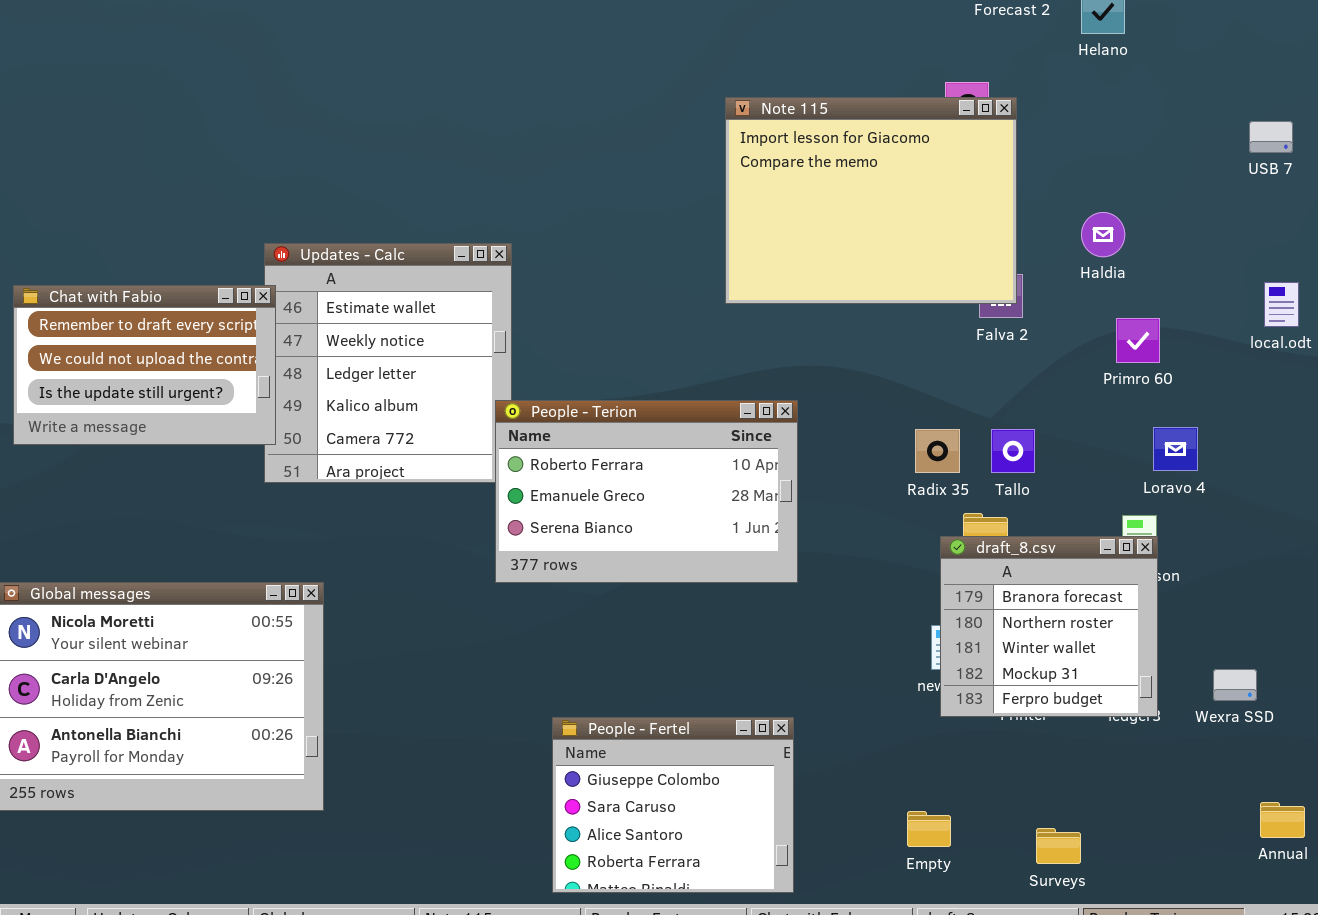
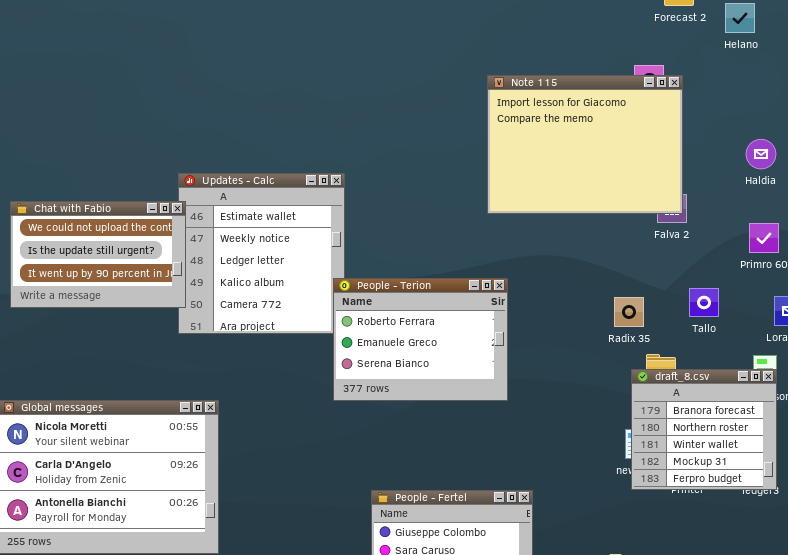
Haldia: [1081,212,1125,257] -> [746,139,776,169], moved
Chat with Fabio: [13,285,276,445] -> [10,201,186,308], scrolled down 1 row
People - Terion: [495,400,798,583] -> [333,278,508,401], resized
Tallo: [991,429,1035,473] -> [689,288,719,317], moved

